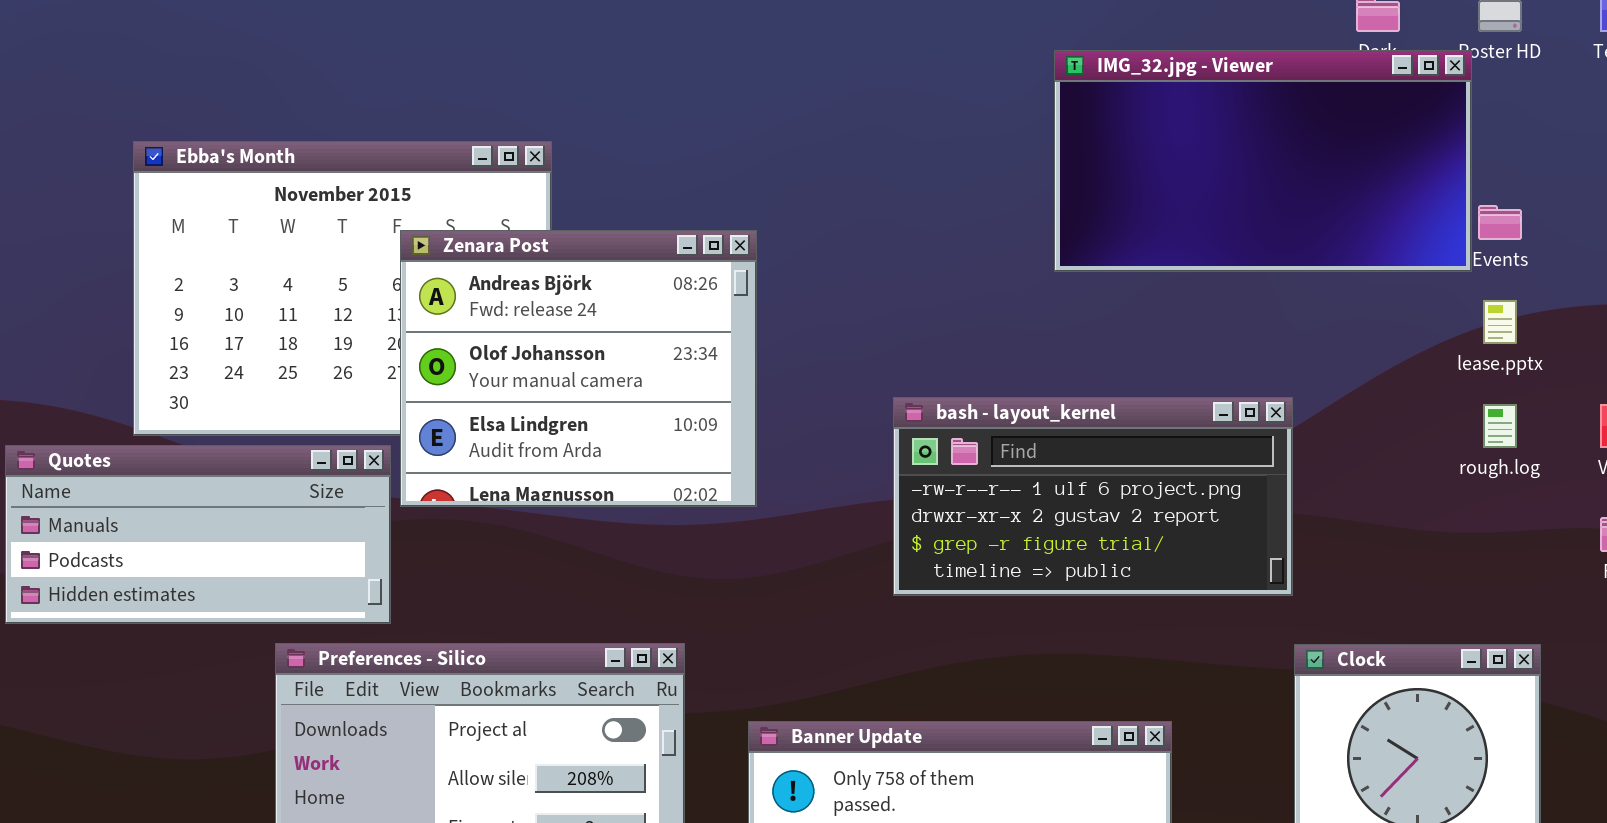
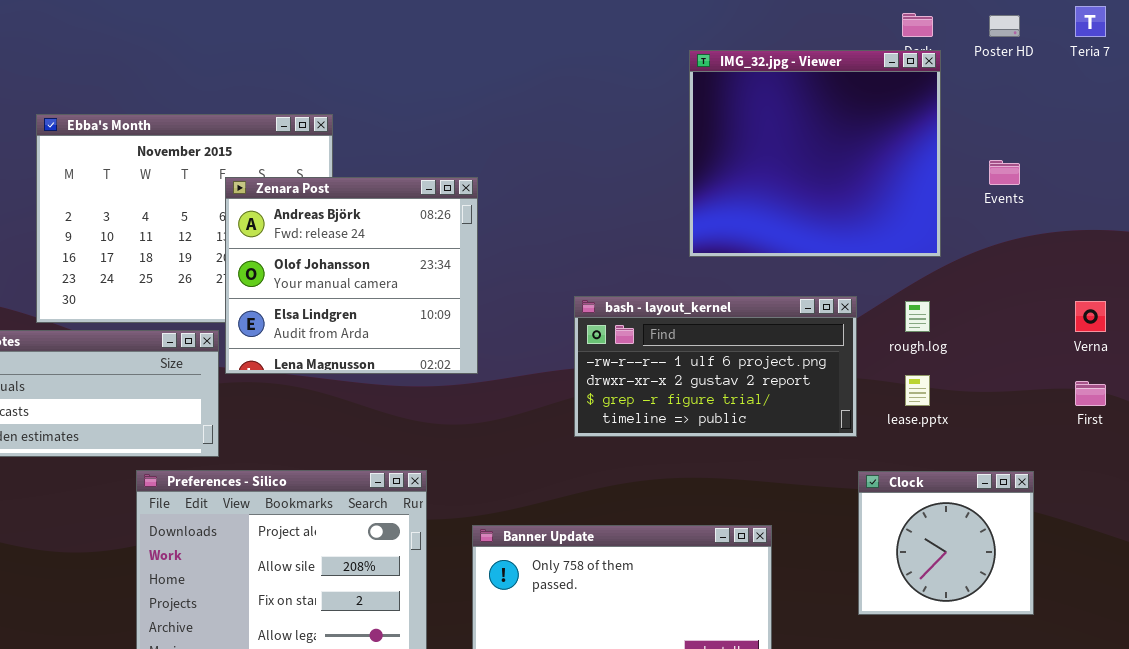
IMG_32.jpg - Viewer: [1054,50,1472,272] -> [689,50,941,257], resized
lease.pptx: [1483,300,1517,344] -> [905,375,930,406], moved
rough.log: [1483,404,1517,448] -> [905,301,930,332], moved

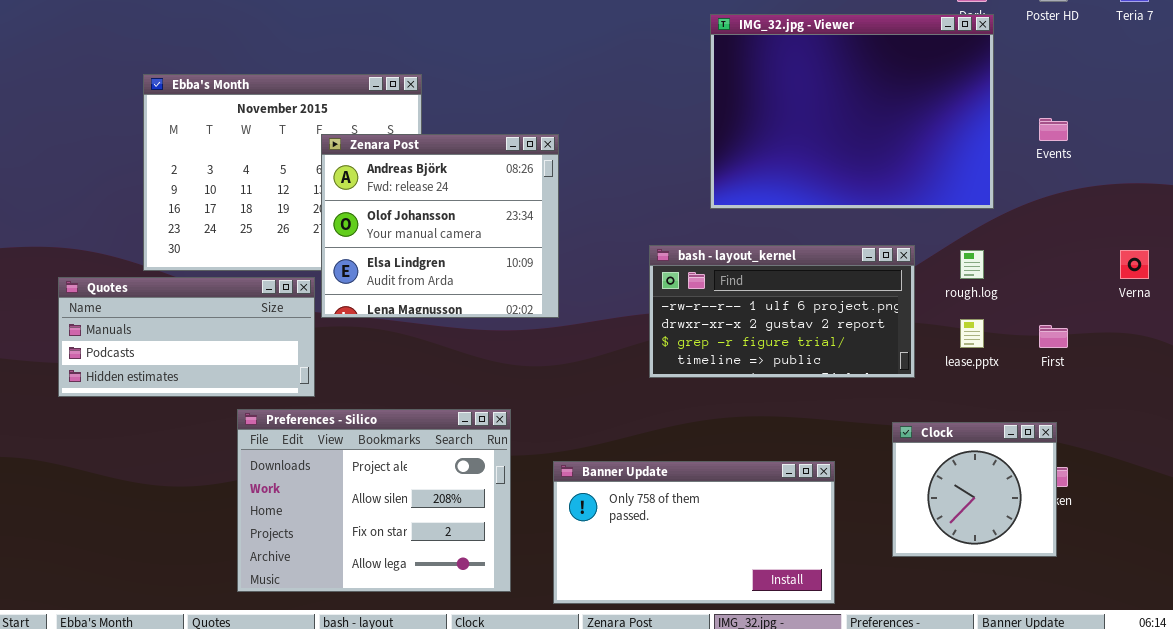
IMG_32.jpg - Viewer: [689,50,941,257] -> [710,14,994,209], resized
First: [1075,381,1106,406] -> [1039,325,1068,348], moved
Clock: [858,471,1034,615] -> [892,422,1057,557], moved

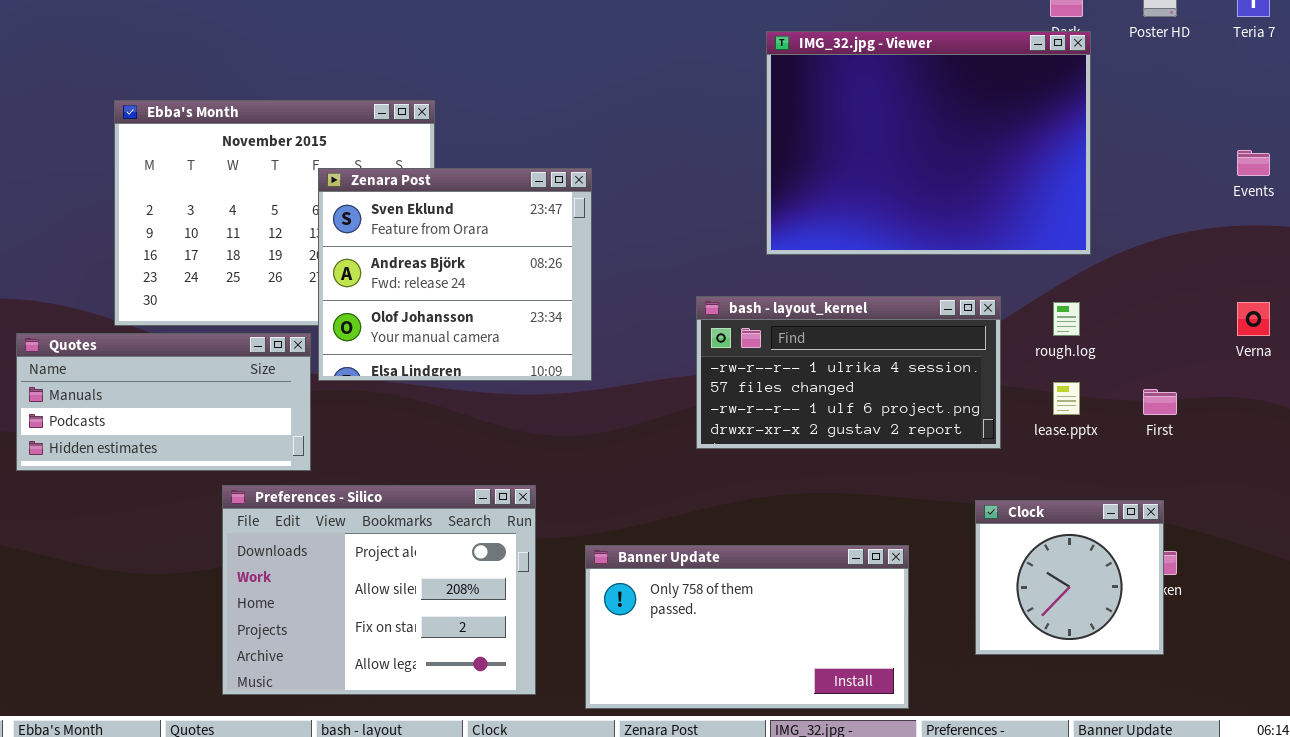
Events: [1039,118,1068,141] -> [1237,150,1270,176], moved
Zenara Post: [321,134,559,318] -> [318,168,592,381], scrolled up 1 row
bash - layout_kernel: [649,245,915,378] -> [696,296,1001,449], scrolled up 2 rows

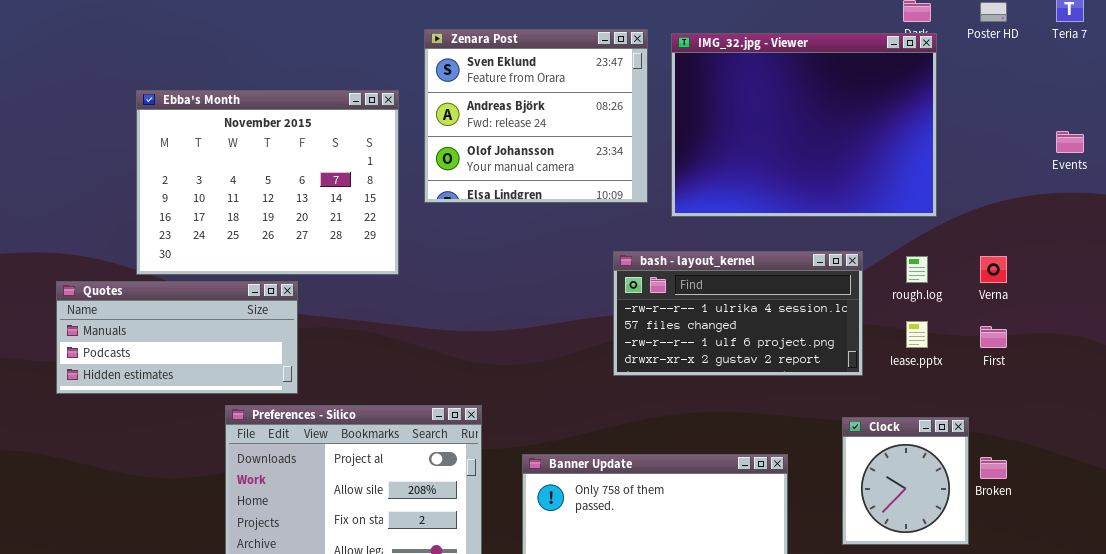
Zenara Post: [318,168,592,381] -> [424,29,648,203], moved
Verna: [1237,302,1270,336] -> [980,256,1007,283], moved
Clock: [975,500,1164,655] -> [842,417,969,545], resized

